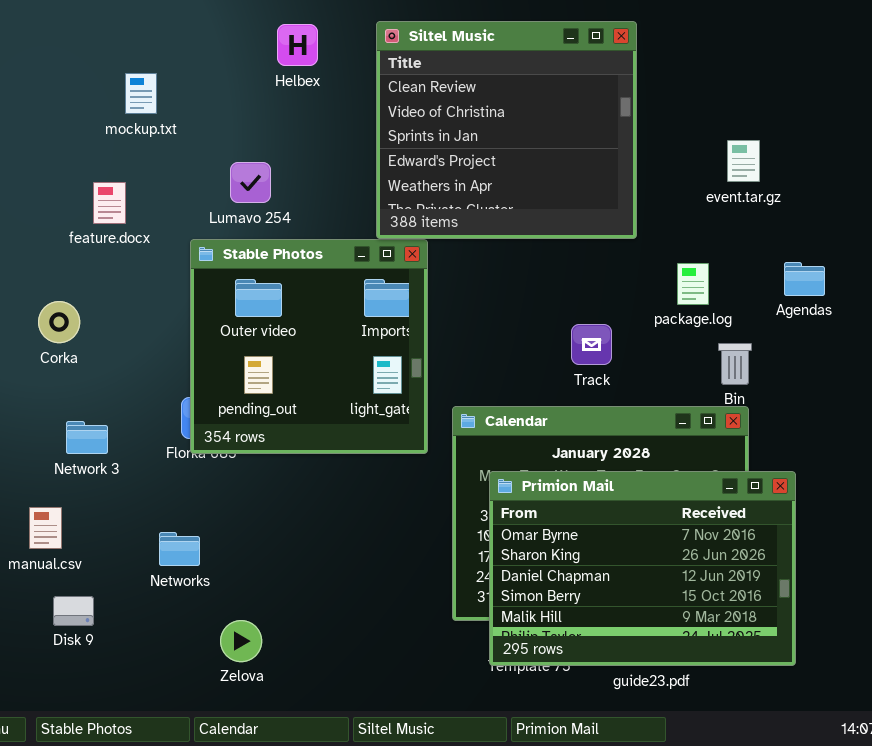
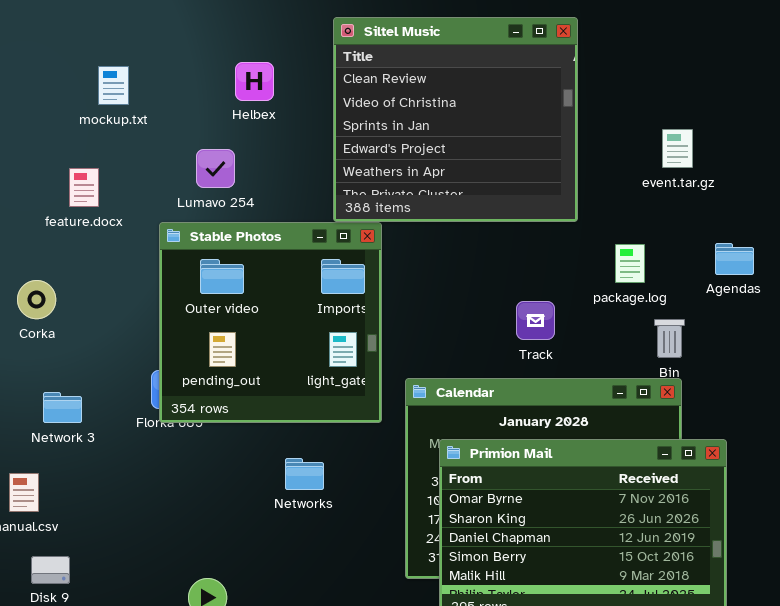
Helbex: [277,24,318,66] -> [235,62,274,101], moved
Networks: [159,532,200,566] -> [285,458,324,490], moved

